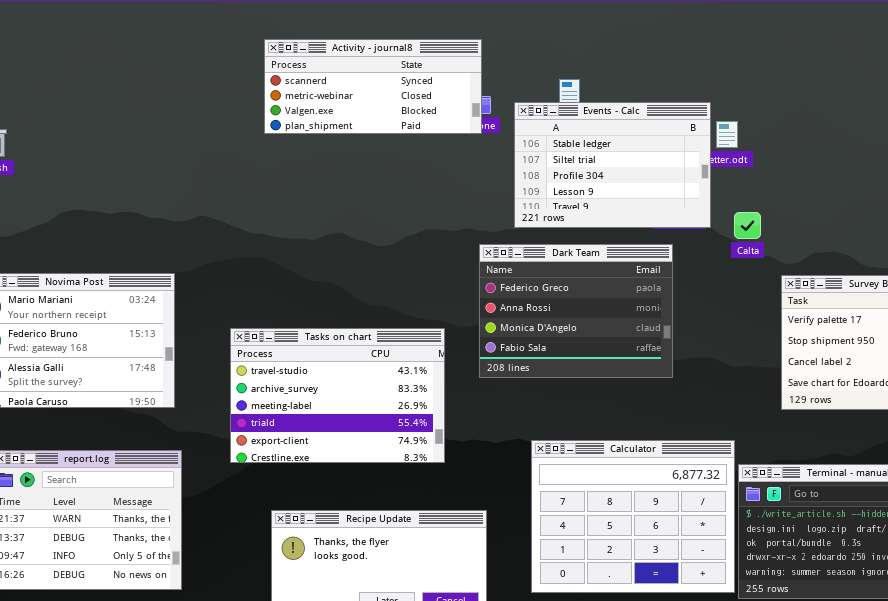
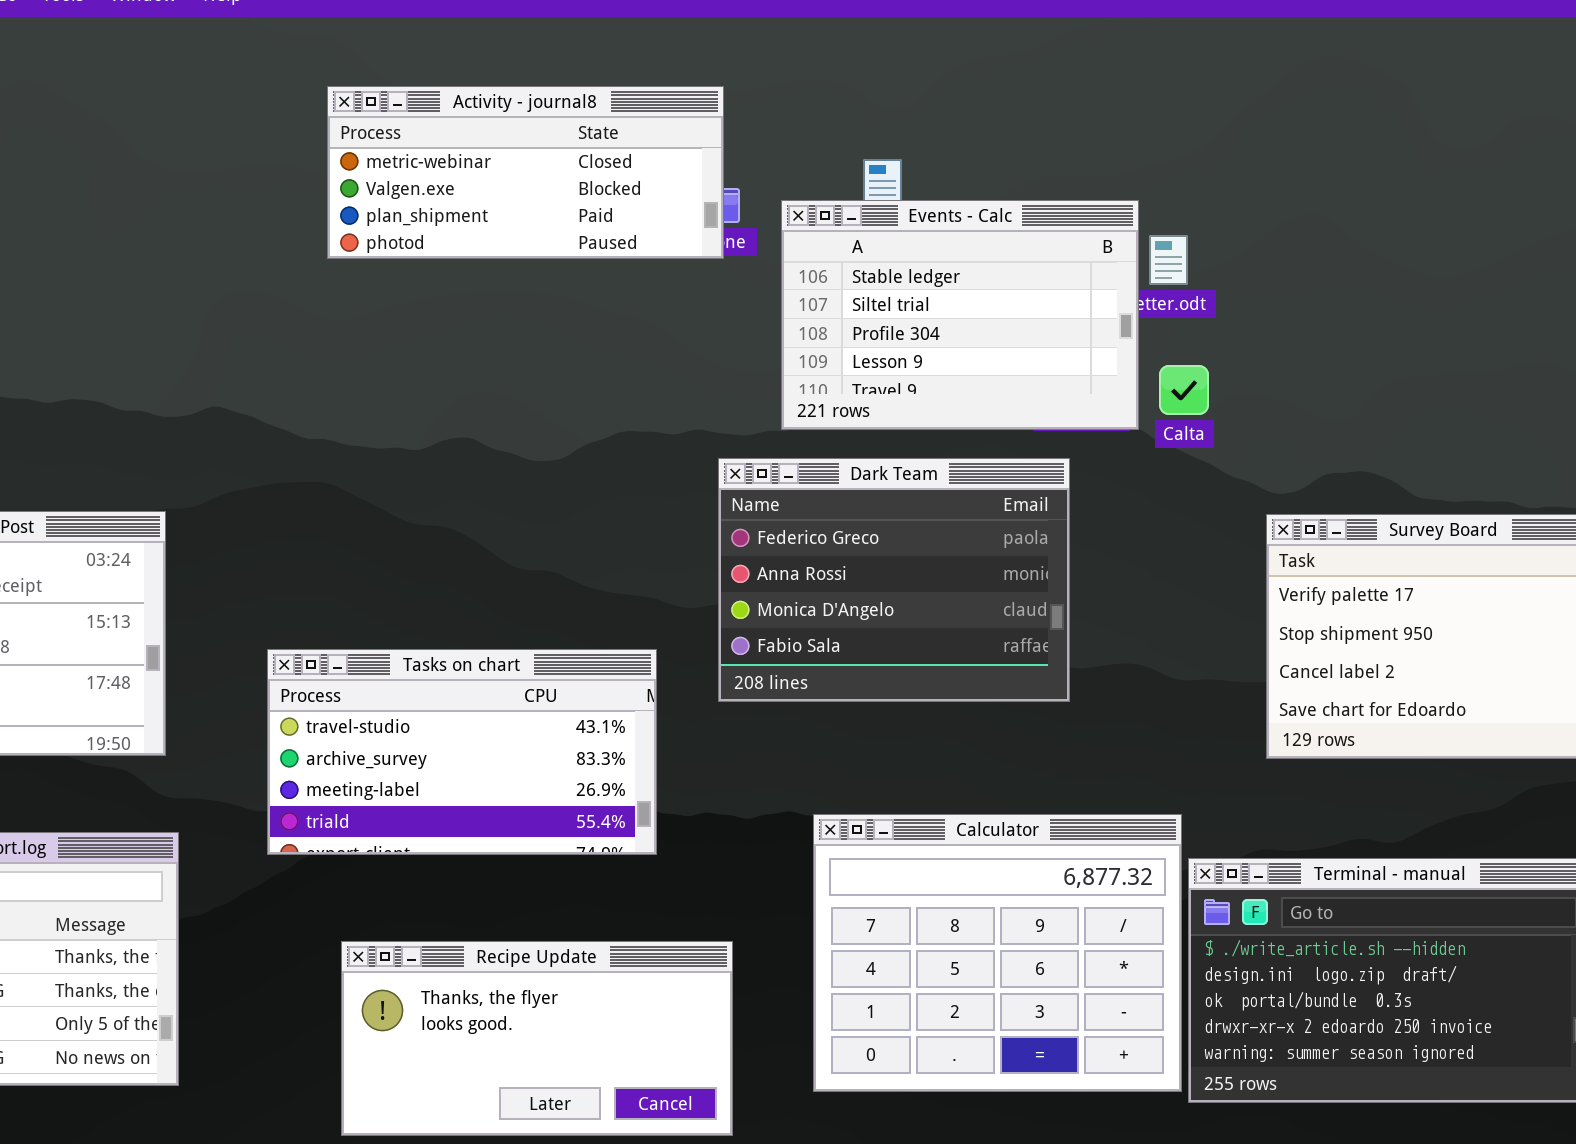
Activity - journal8: [264,39,482,134] -> [327,86,724,259], scrolled down 1 row
Calta: [734,212,761,239] -> [1159,365,1209,415], moved
Tasks on chart: [230,328,445,463] -> [267,649,657,855], resized

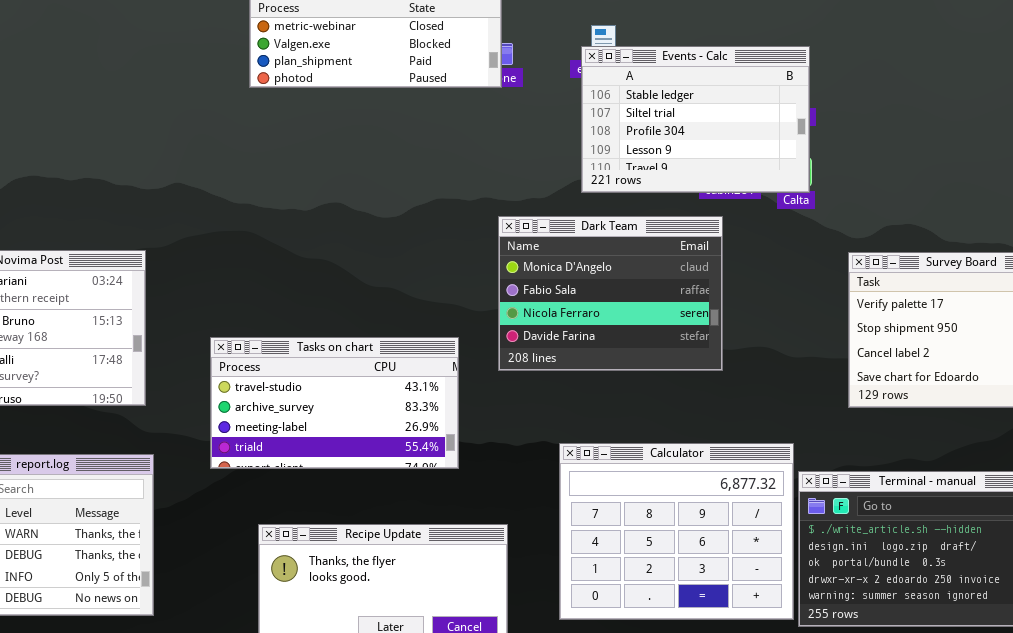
Events - Calc: [781,200,1139,430] -> [581,46,810,193], moved
Dark Team: [718,458,1070,702] -> [498,216,723,371], scrolled down 2 rows

